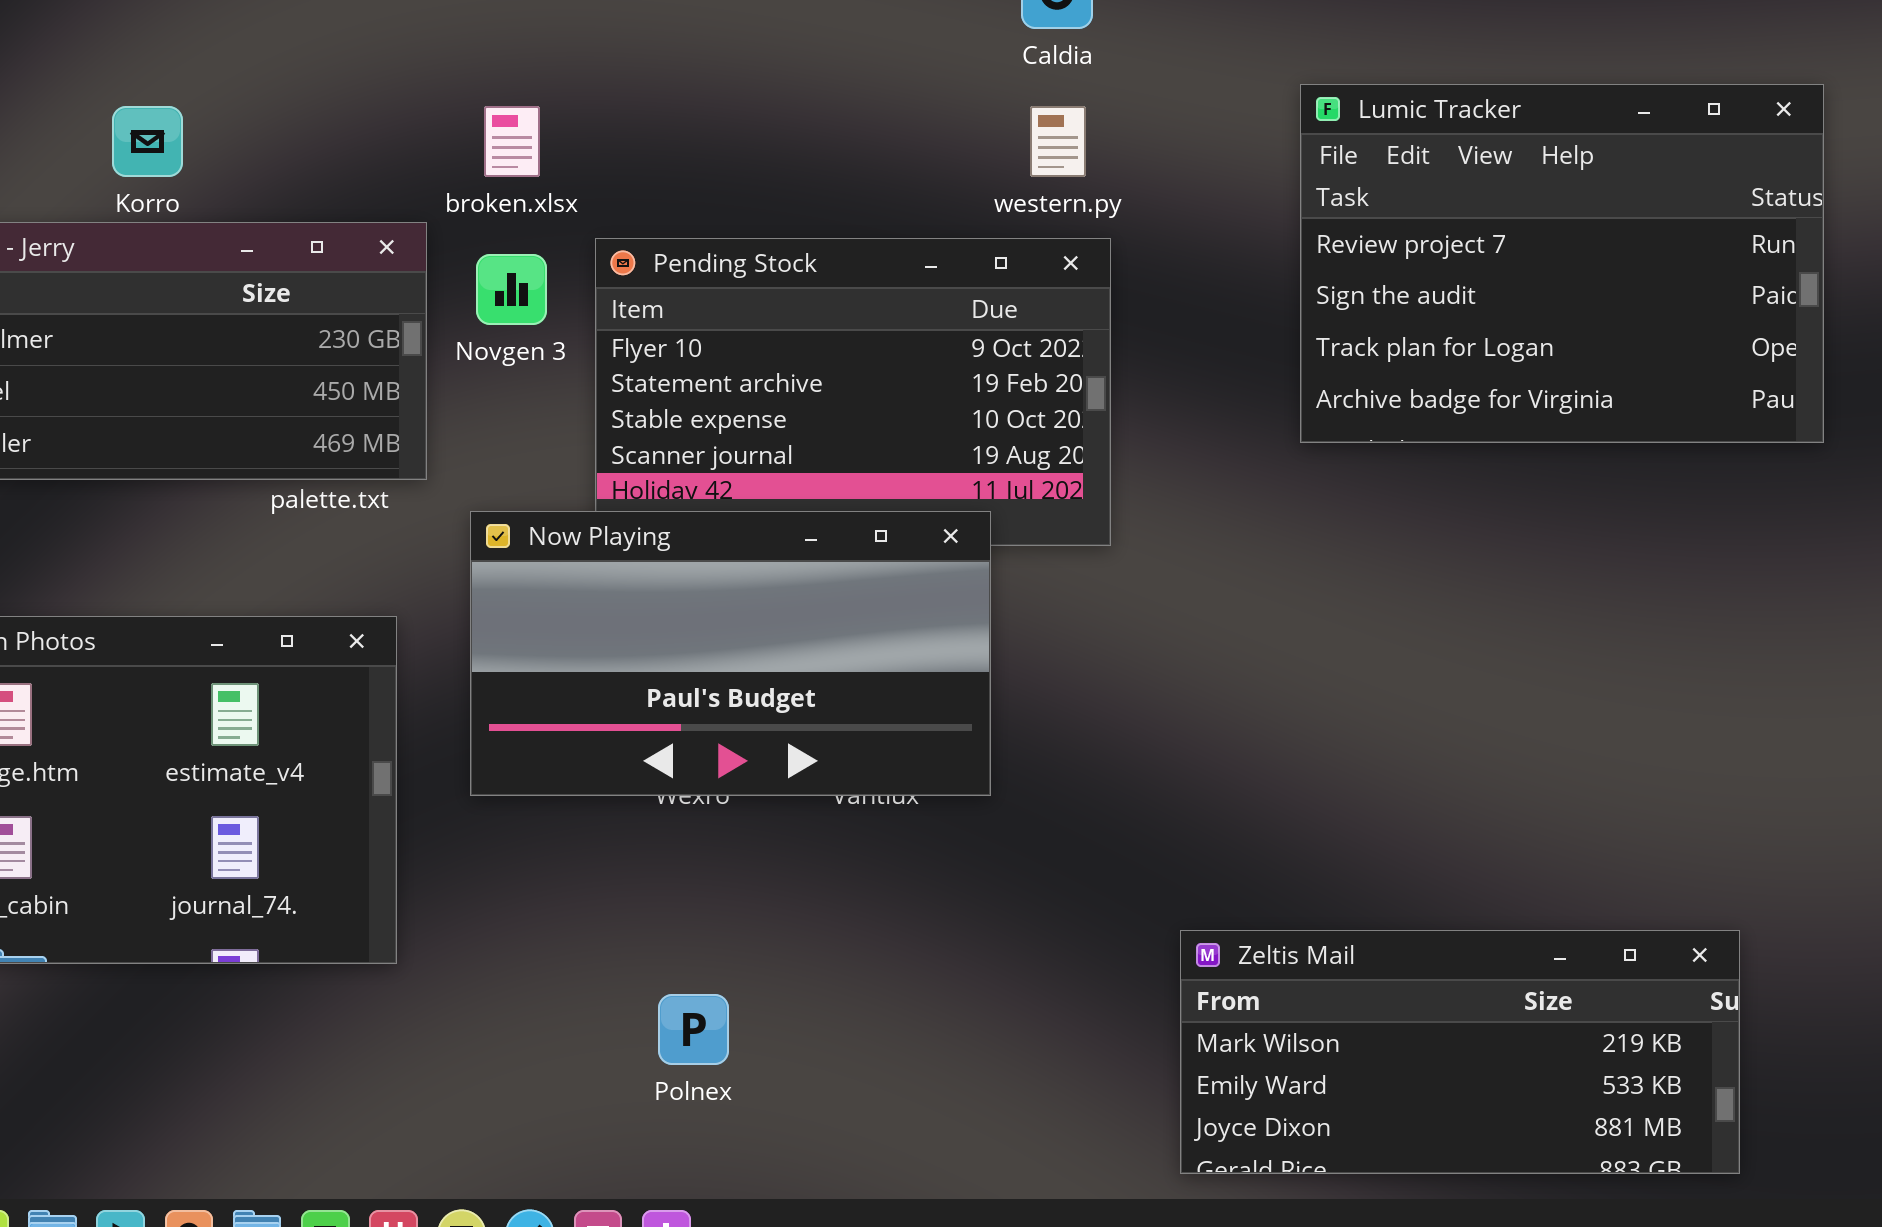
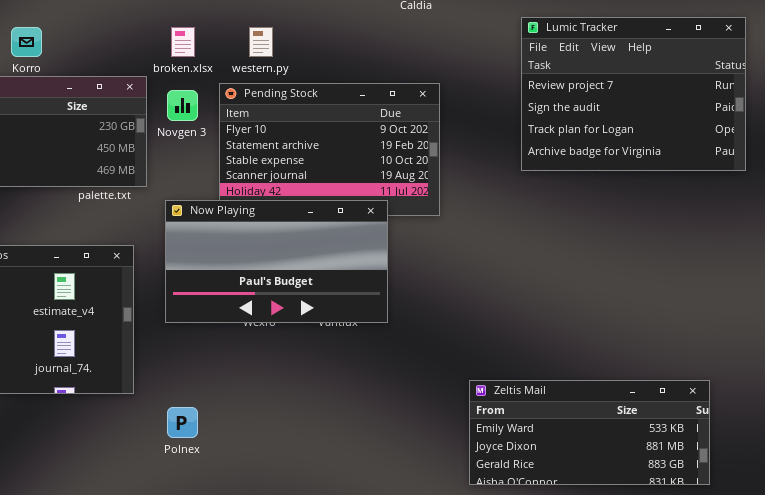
western.py: [1030,106,1086,177] -> [249,27,273,57], moved
Zeltis Mail: [1180,930,1740,1174] -> [469,380,710,485], scrolled down 1 row
Polnex: [658,994,729,1065] -> [167,407,198,438], moved

